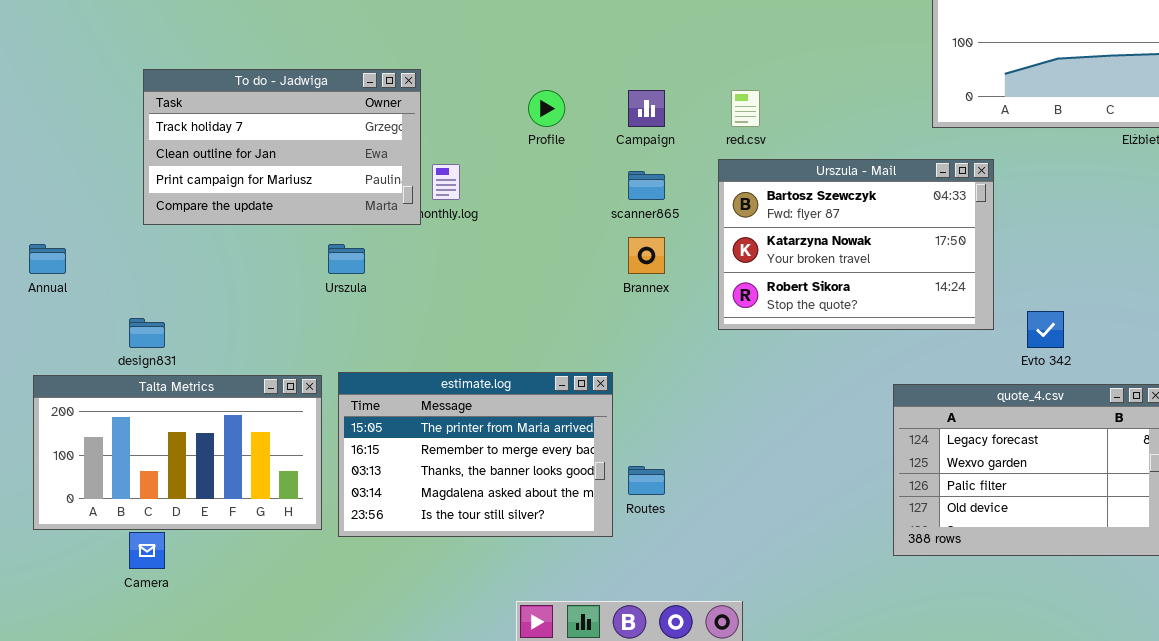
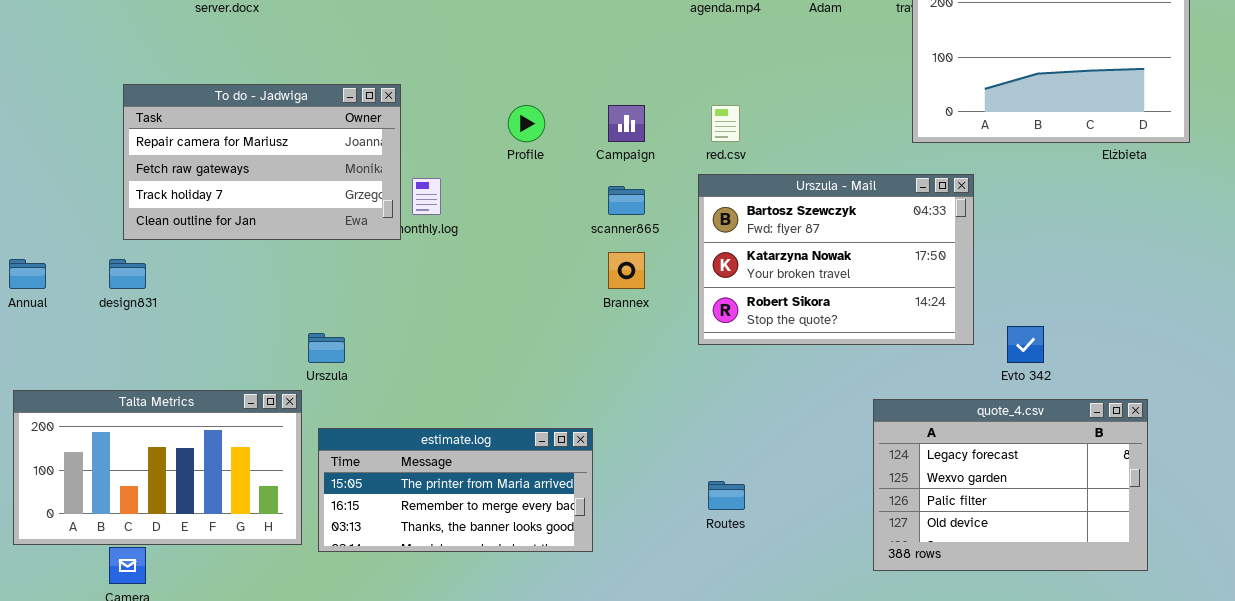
To do - Jadwiga: [143,69,421,225] -> [123,84,401,240], scrolled up 2 rows
Urszula: [328,244,365,274] -> [308,333,345,363], moved
design831: [129,318,165,348] -> [109,259,146,289], moved
estimate.log: [338,372,613,537] -> [318,428,593,552], resized
Routes: [628,466,665,495] -> [708,481,745,510], moved

